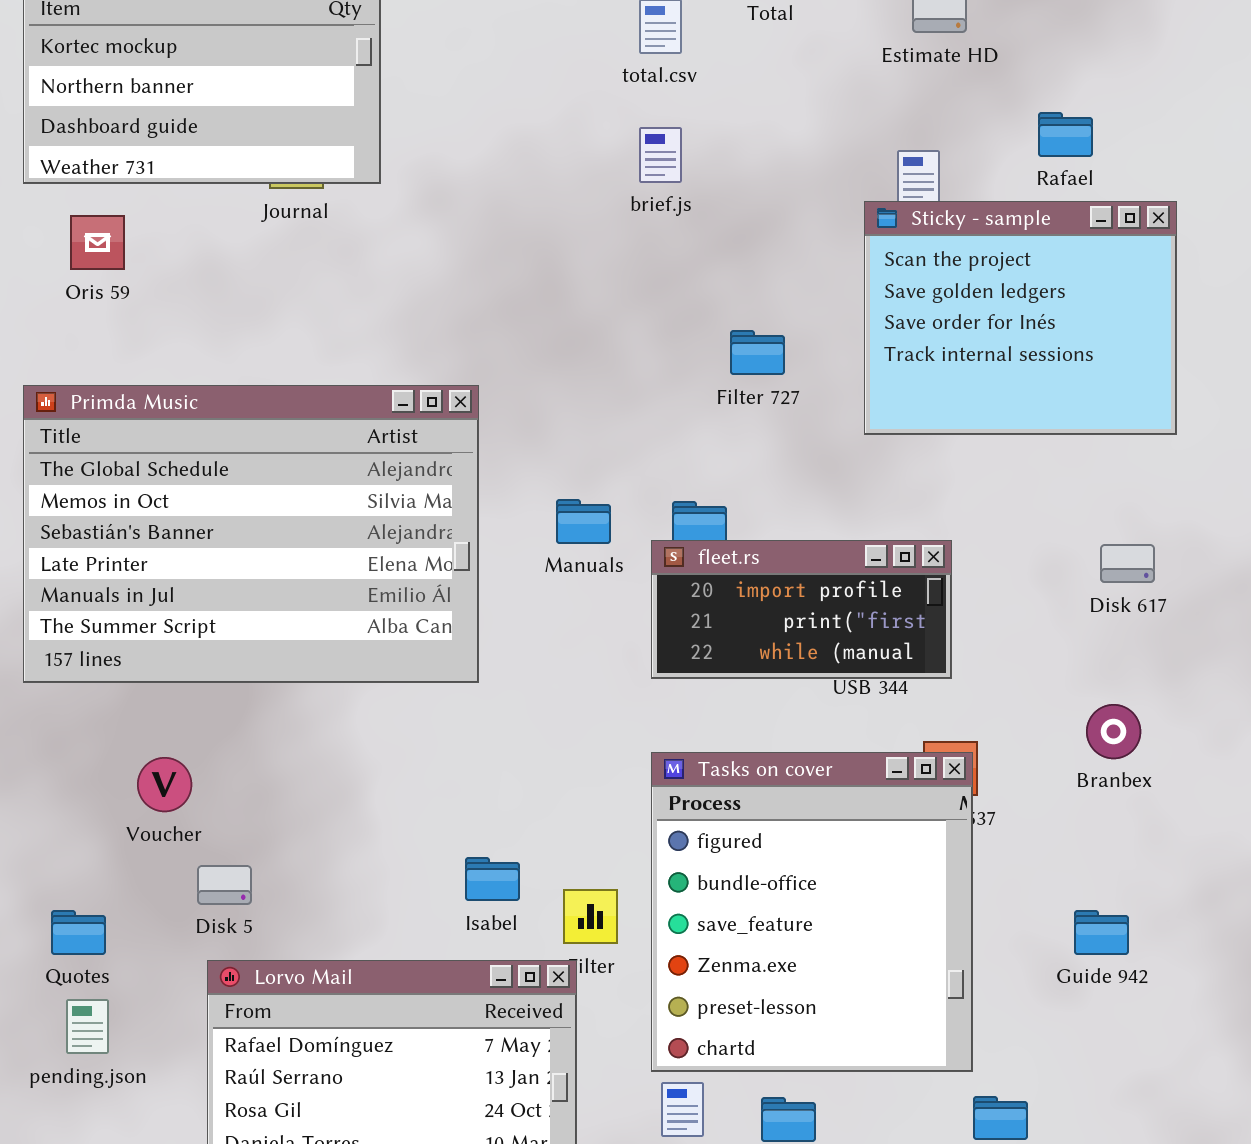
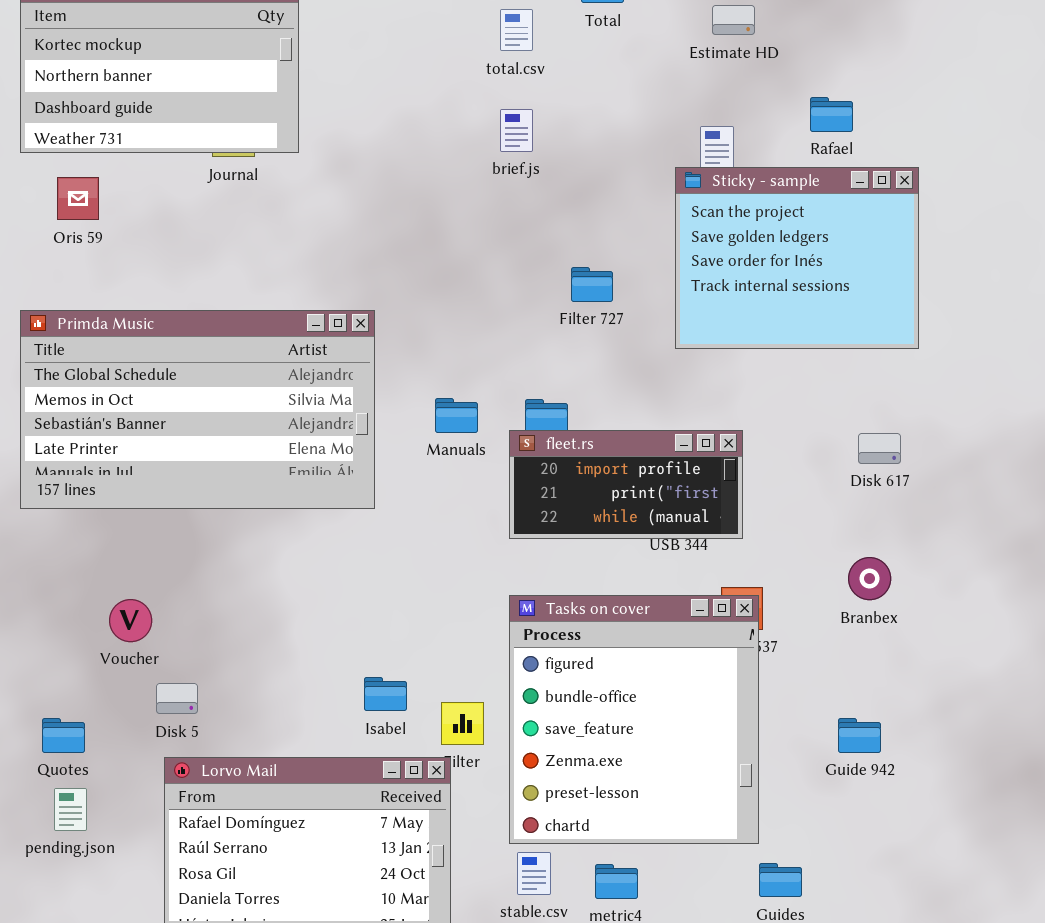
Primda Music: [23,385,479,683] -> [20,310,375,509], resized

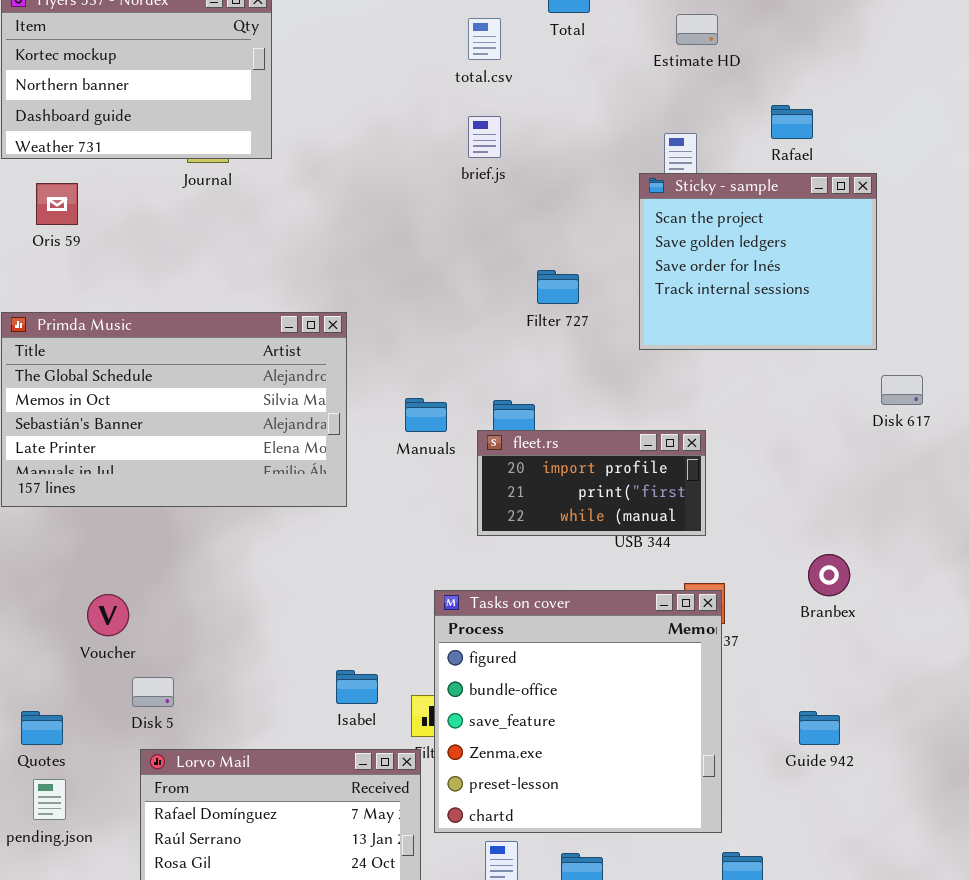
Disk 617: [858,433,901,464] -> [881,375,923,405], moved
Tasks on cover: [509,595,759,844] -> [434,590,722,833], resized

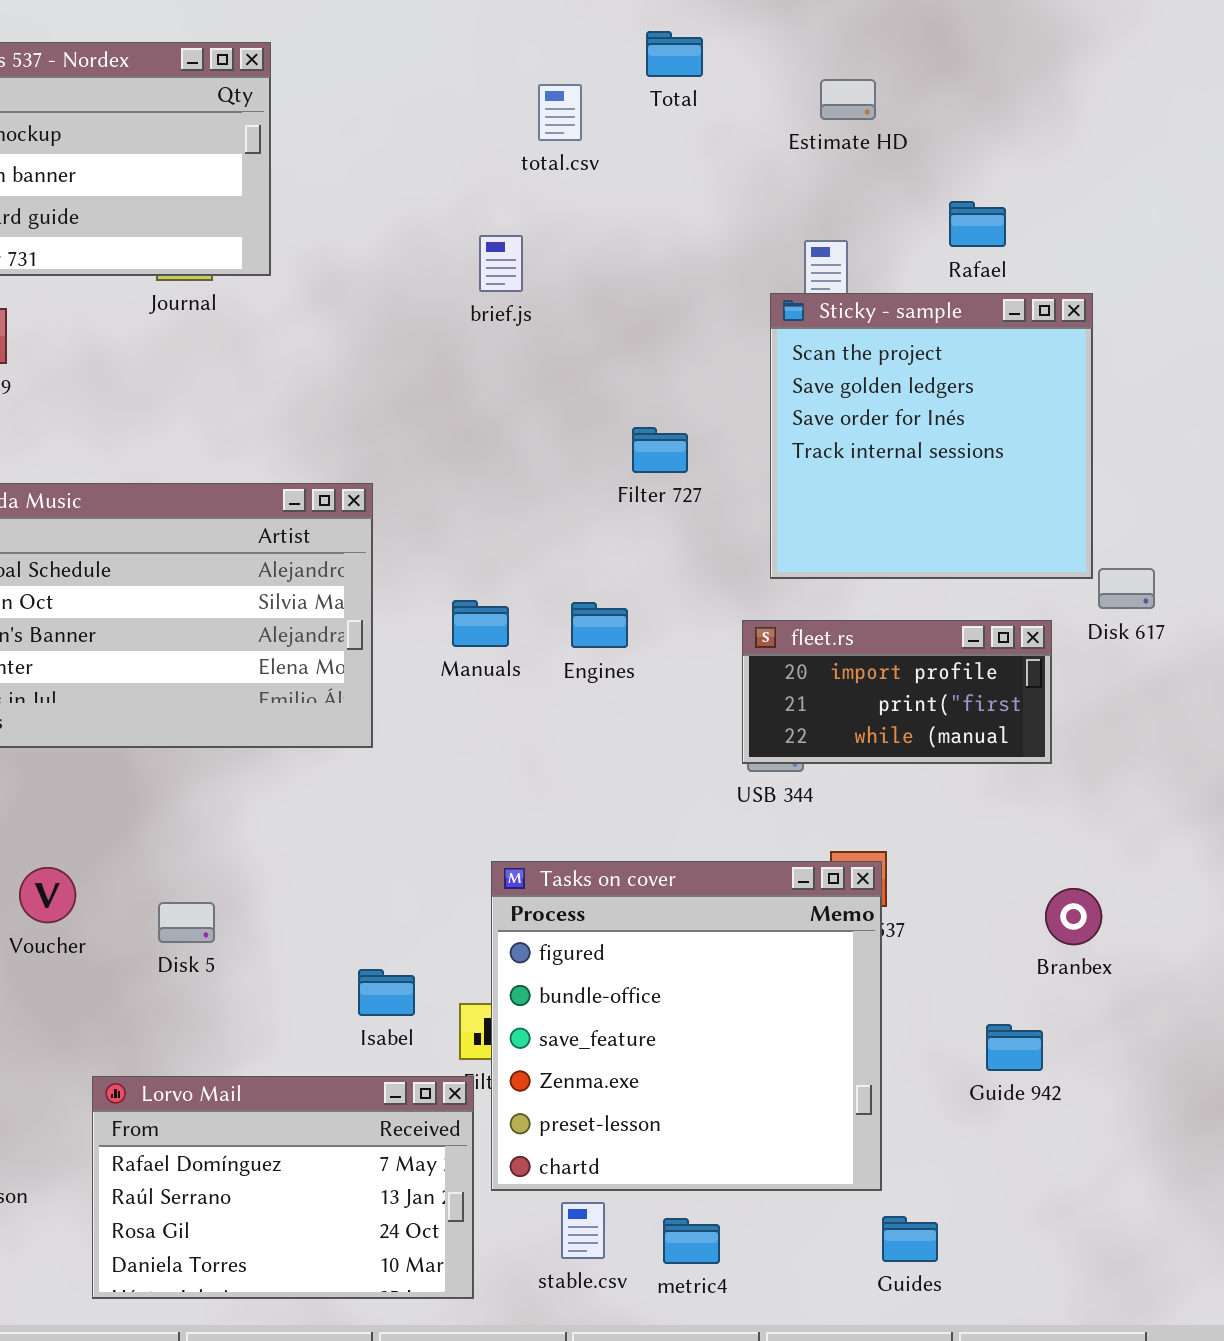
brief.js: [468,116,501,158] -> [479,235,523,292], moved
Sticky - sample: [639,173,877,350] -> [770,293,1093,579], resized
fleet.rs: [477,430,706,536] -> [742,620,1052,764], moved
Branbex: [808,554,850,596] -> [1045,888,1102,945], moved
Disk 5: [132,677,174,707] -> [158,902,215,943], moved

